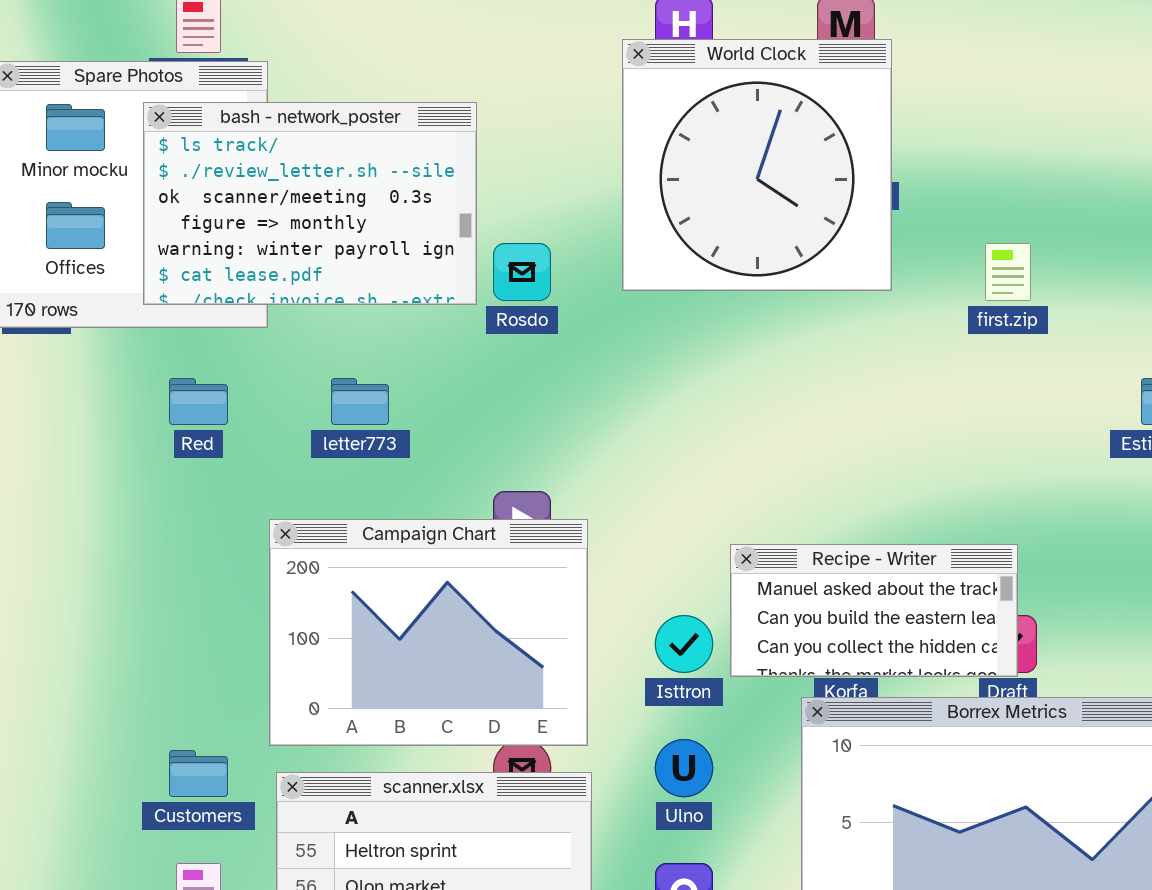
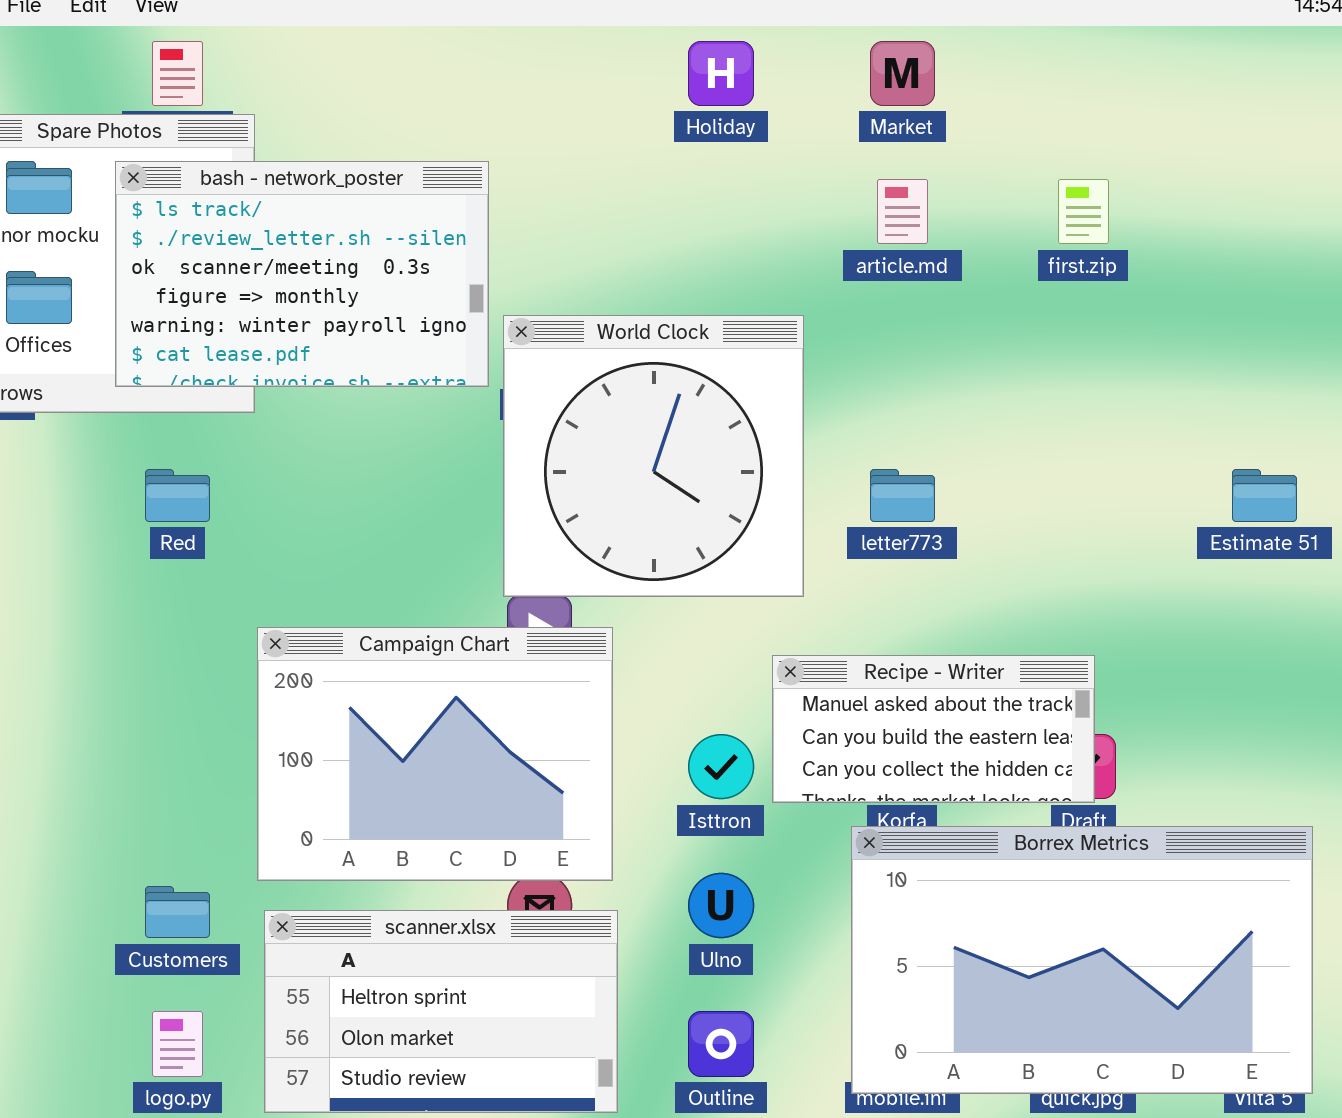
World Clock: [622,39,892,291] -> [503,315,804,597], moved
first.zip: [985,243,1031,301] -> [1058,179,1109,244], moved
letter773: [331,378,389,425] -> [870,469,935,522], moved

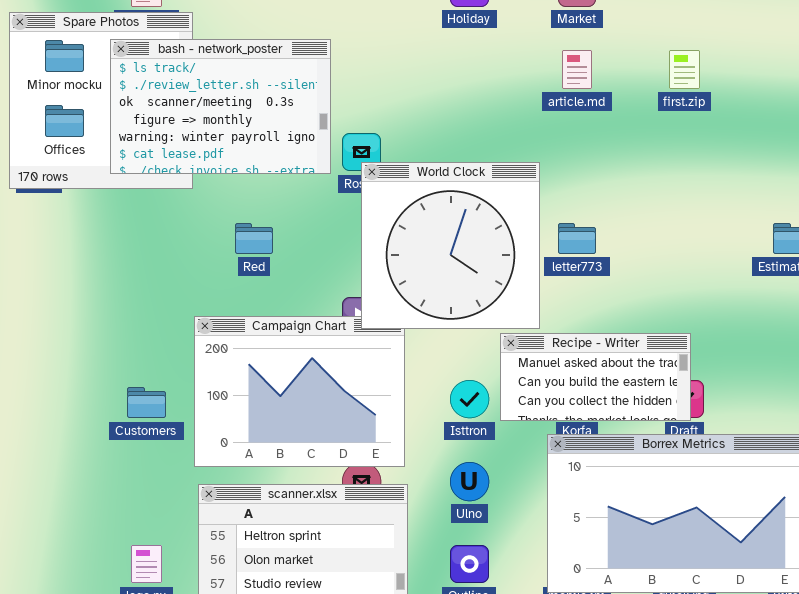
World Clock: [503,315,804,597] -> [361,162,540,329], moved
Red: [145,469,210,522] -> [235,223,273,254], moved
Customers: [145,886,210,938] -> [127,387,166,418], moved

